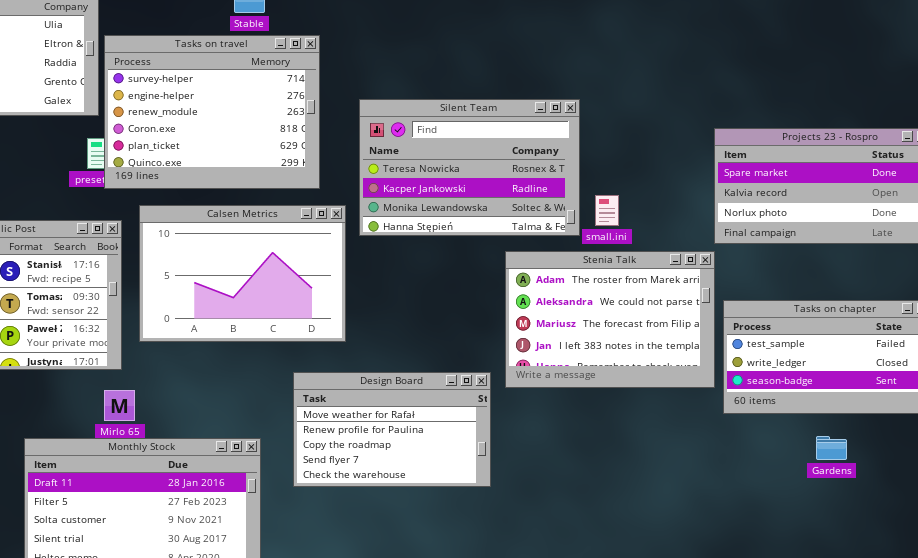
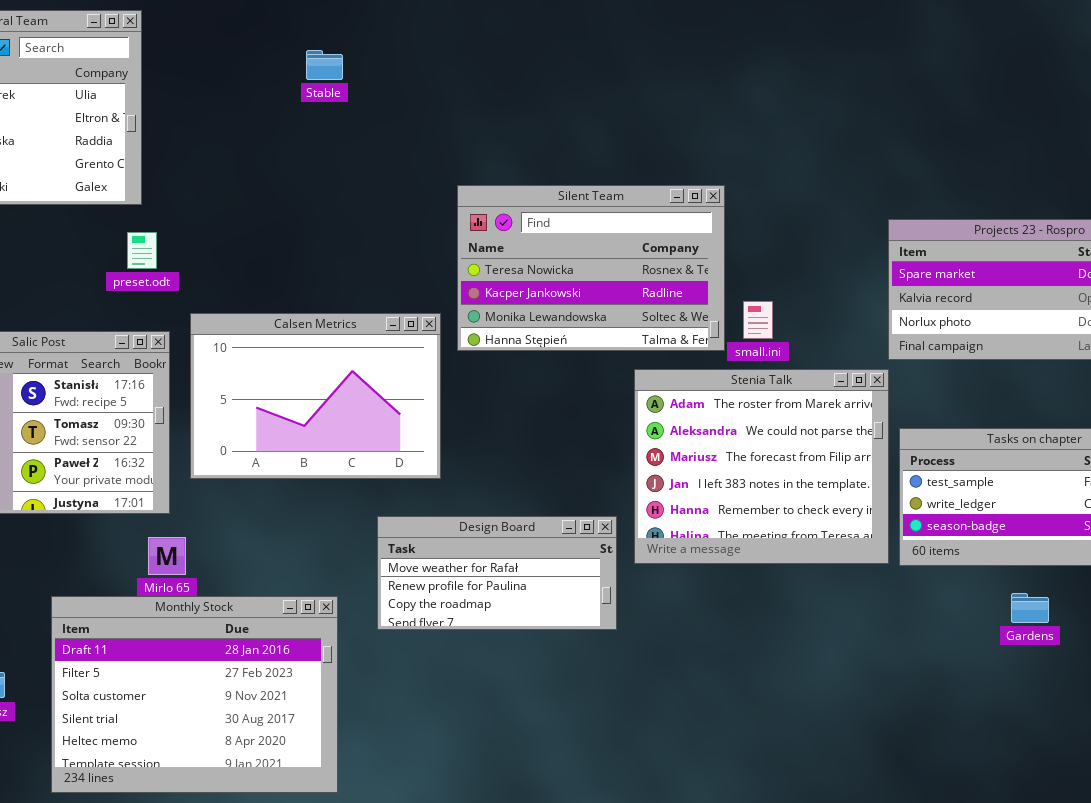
Tasks on travel: [104,35,320,189] -> none, closed
Stenia Talk: [505,251,715,388] -> [634,369,889,564], resized
Design Board: [293,372,491,487] -> [377,516,617,630], resized

